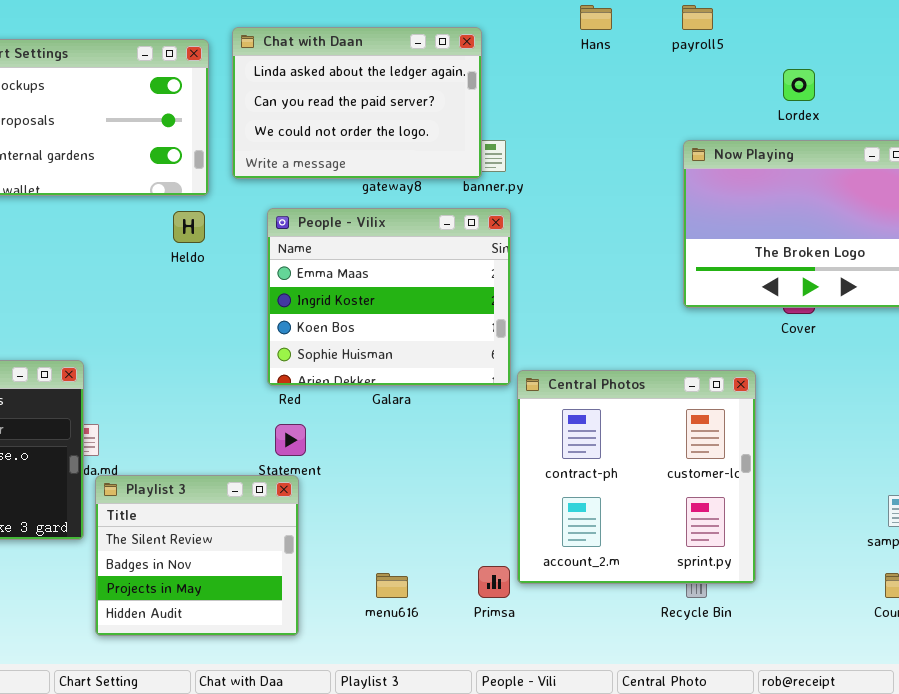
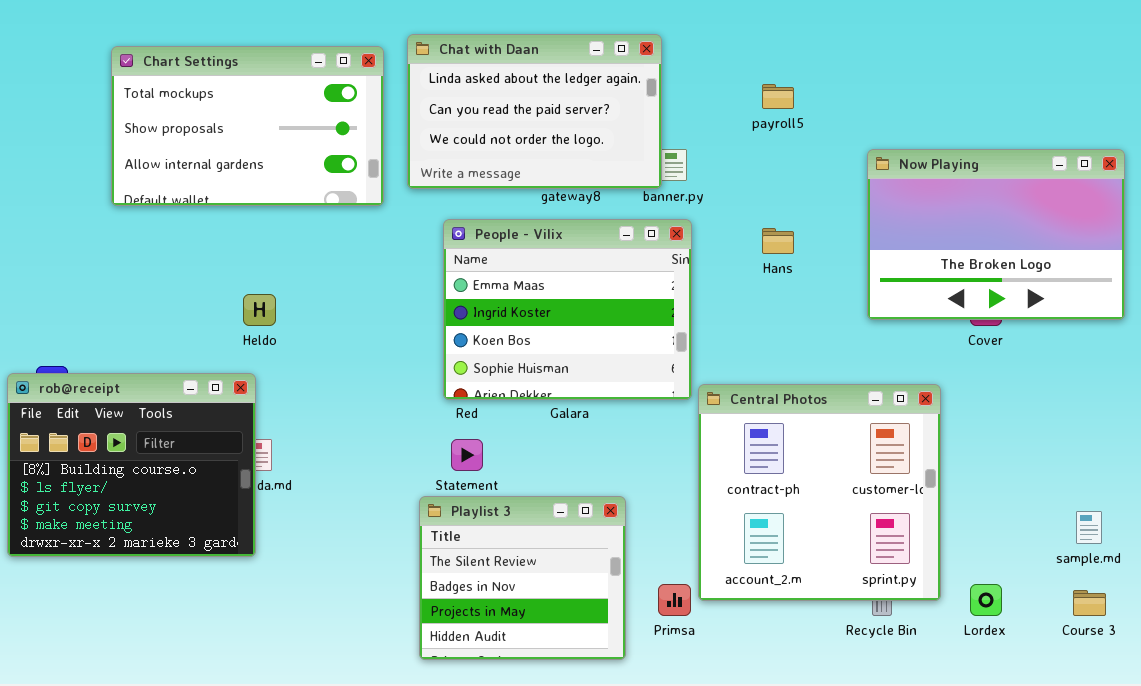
Hans: [580,5,612,30] -> [762,228,794,254], moved
payroll5: [682,5,713,30] -> [762,84,794,109], moved
Lordex: [783,69,815,101] -> [970,584,1002,616], moved
Heldo: [173,211,205,243] -> [243,294,276,326], moved
Playlist 3: [95,475,299,636] -> [419,496,626,660], moved

